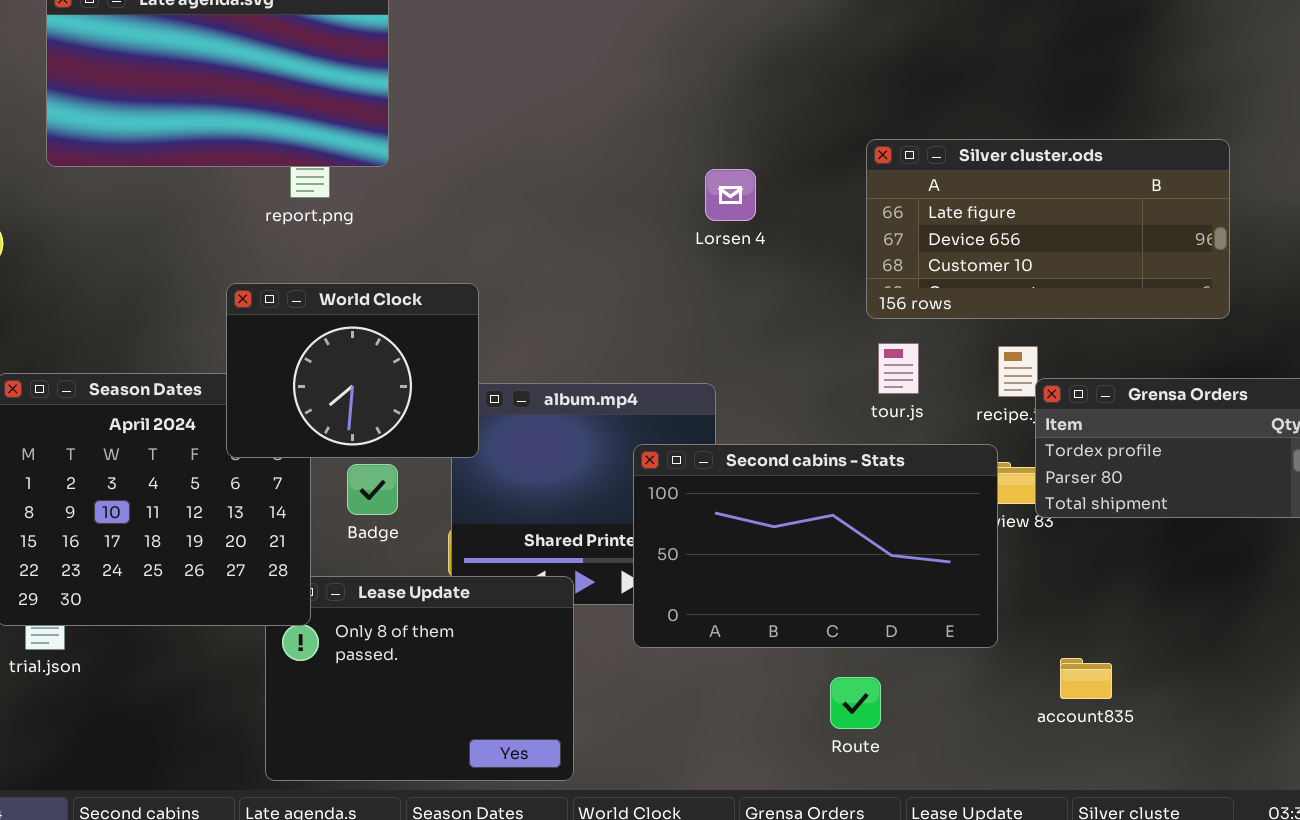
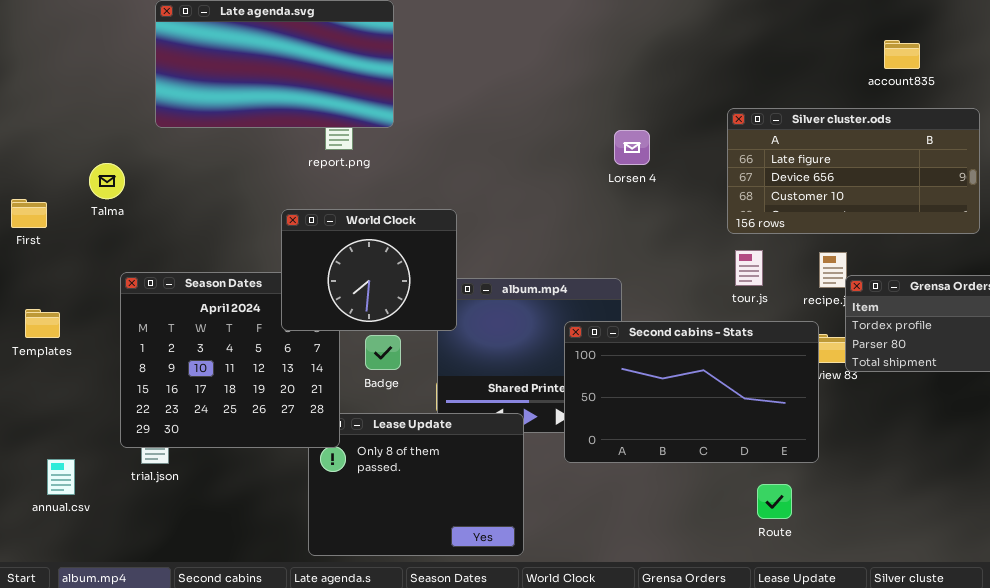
account835: [1060,658,1112,699] -> [884,40,920,69], moved
Route: [830,677,881,729] -> [757,484,792,519], moved

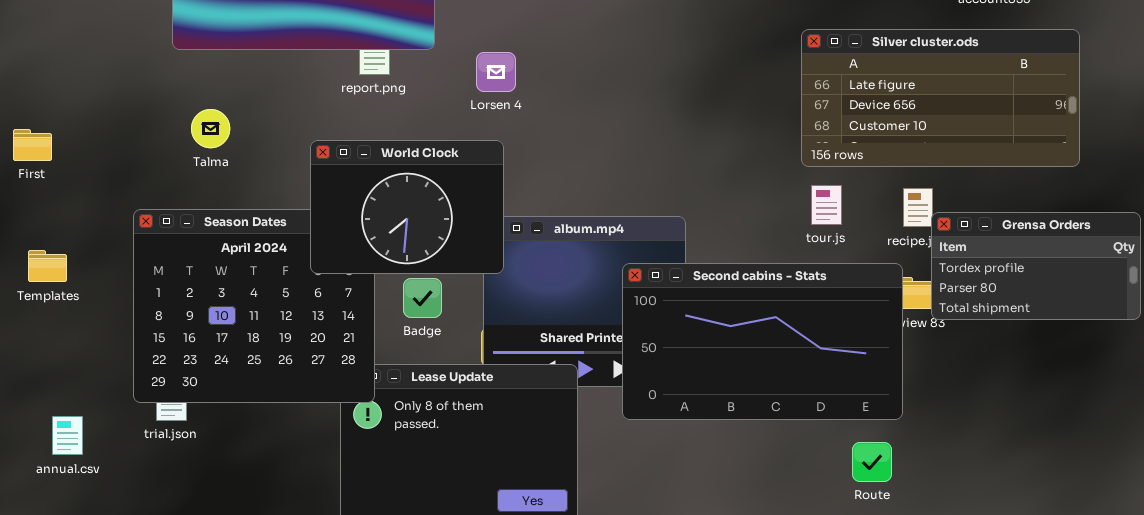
Lorsen 4: [614,130,650,165] -> [476,52,516,92], moved
Talma: [89,163,125,199] -> [191,109,230,148], moved
Route: [757,484,792,519] -> [852,442,892,482], moved

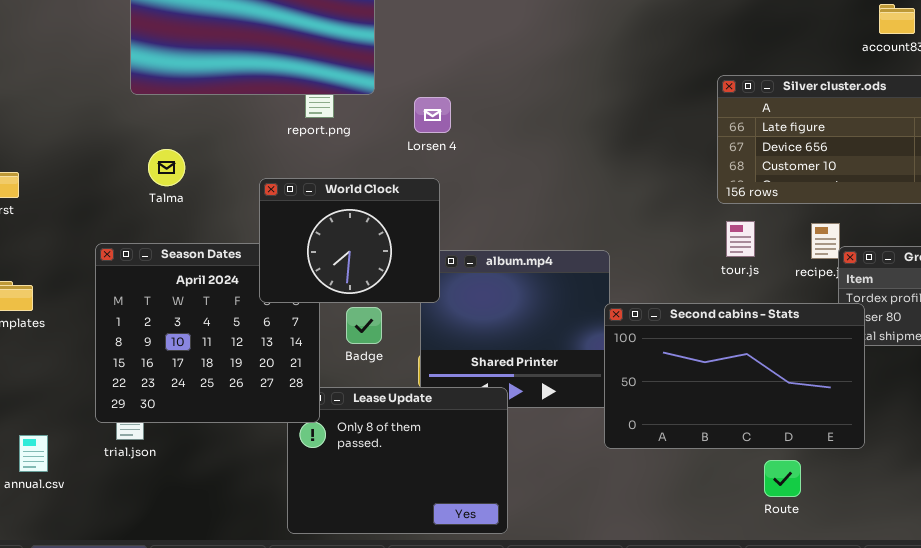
Second cabins - Stats: [622,263,903,420] -> [604,303,865,449], moved

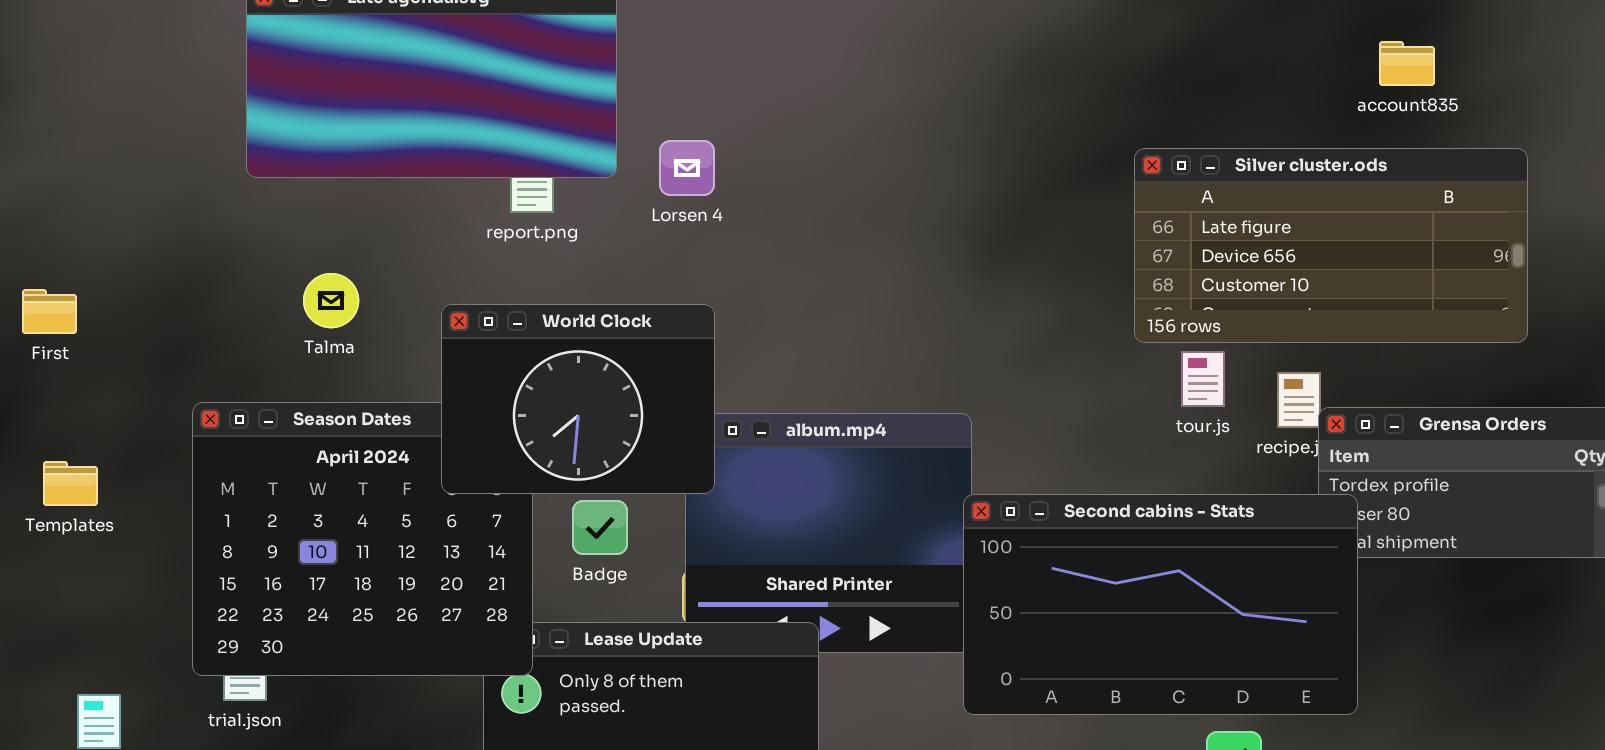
Lorsen 4: [414,97,451,133] -> [659,140,715,196], moved
Talma: [148,149,185,186] -> [303,273,359,328], moved
tour.js: [726,221,755,257] -> [1181,351,1225,407], moved

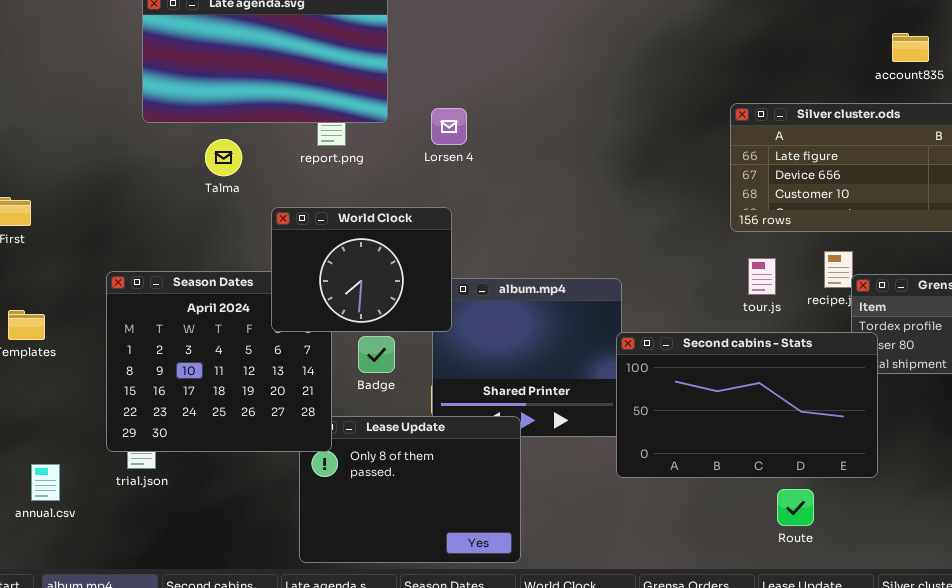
Lorsen 4: [659,140,715,196] -> [431,108,467,145], moved
Talma: [303,273,359,328] -> [205,139,242,176], moved
tour.js: [1181,351,1225,407] -> [748,258,776,295], moved

